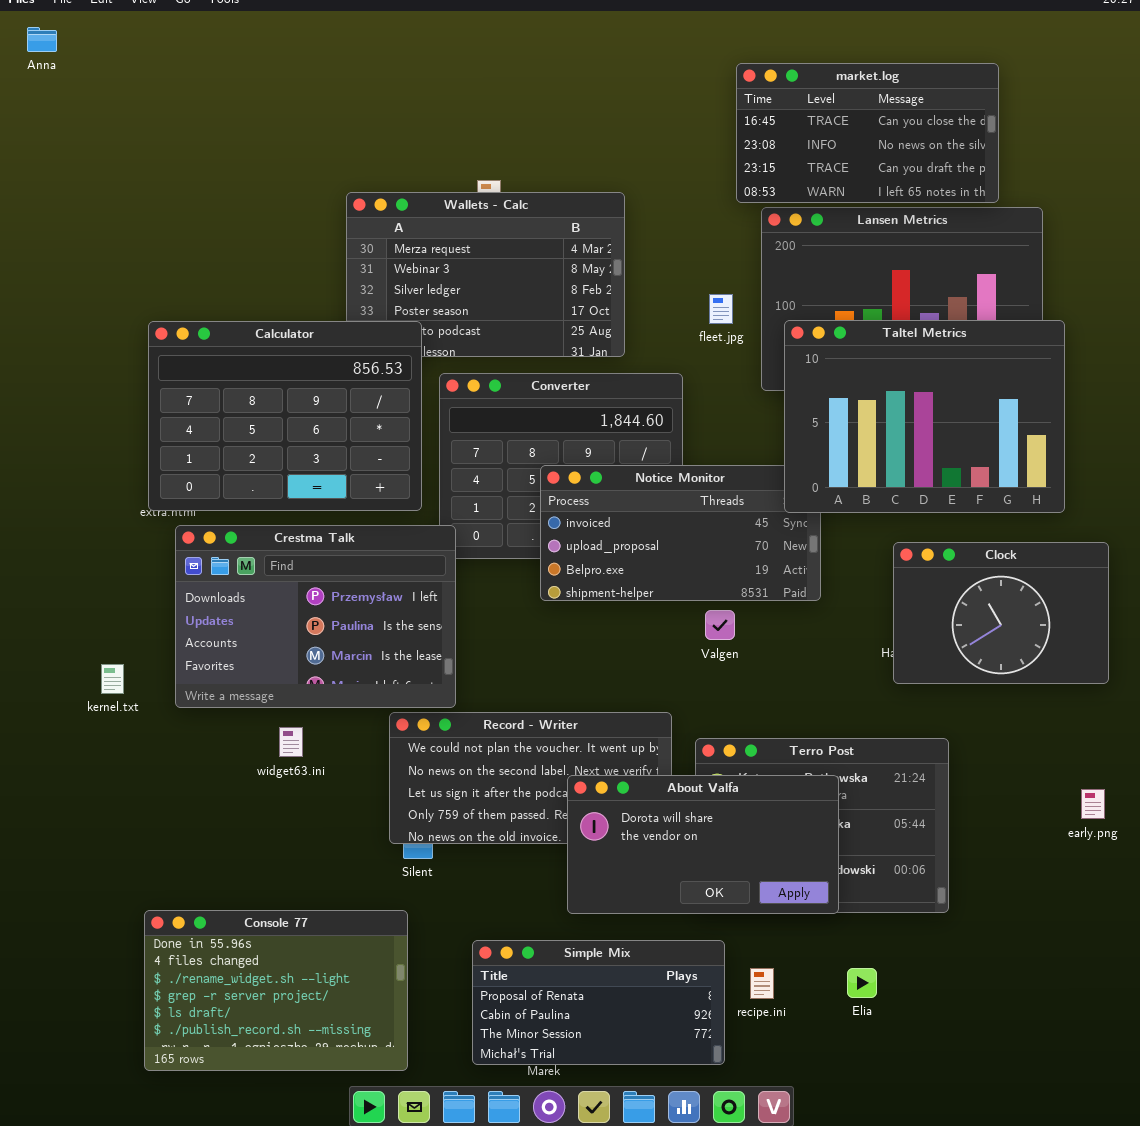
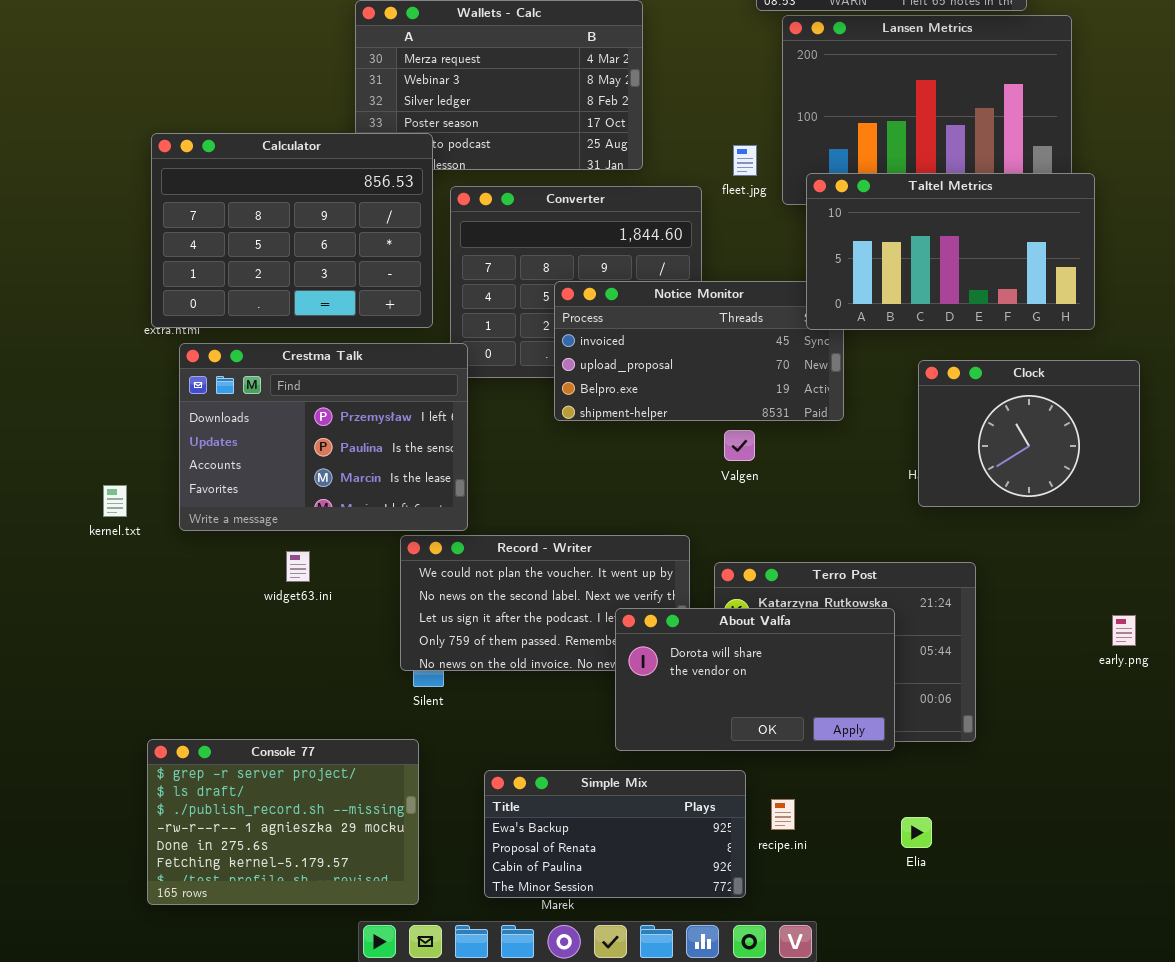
fleet.jpg: [709,294,733,324] -> [733,145,757,176], moved
Taltel Metrics: [784,320,1065,513] -> [806,173,1095,330], resized
About Valfa: [567,775,839,914] -> [615,608,895,751], moved
Console 77: [144,910,408,1071] -> [147,739,419,905], scrolled down 3 rows
Simple Mix: [472,940,725,1065] -> [484,770,746,898], scrolled up 1 row
Elia: [847,968,877,998] -> [901,817,932,848], moved

